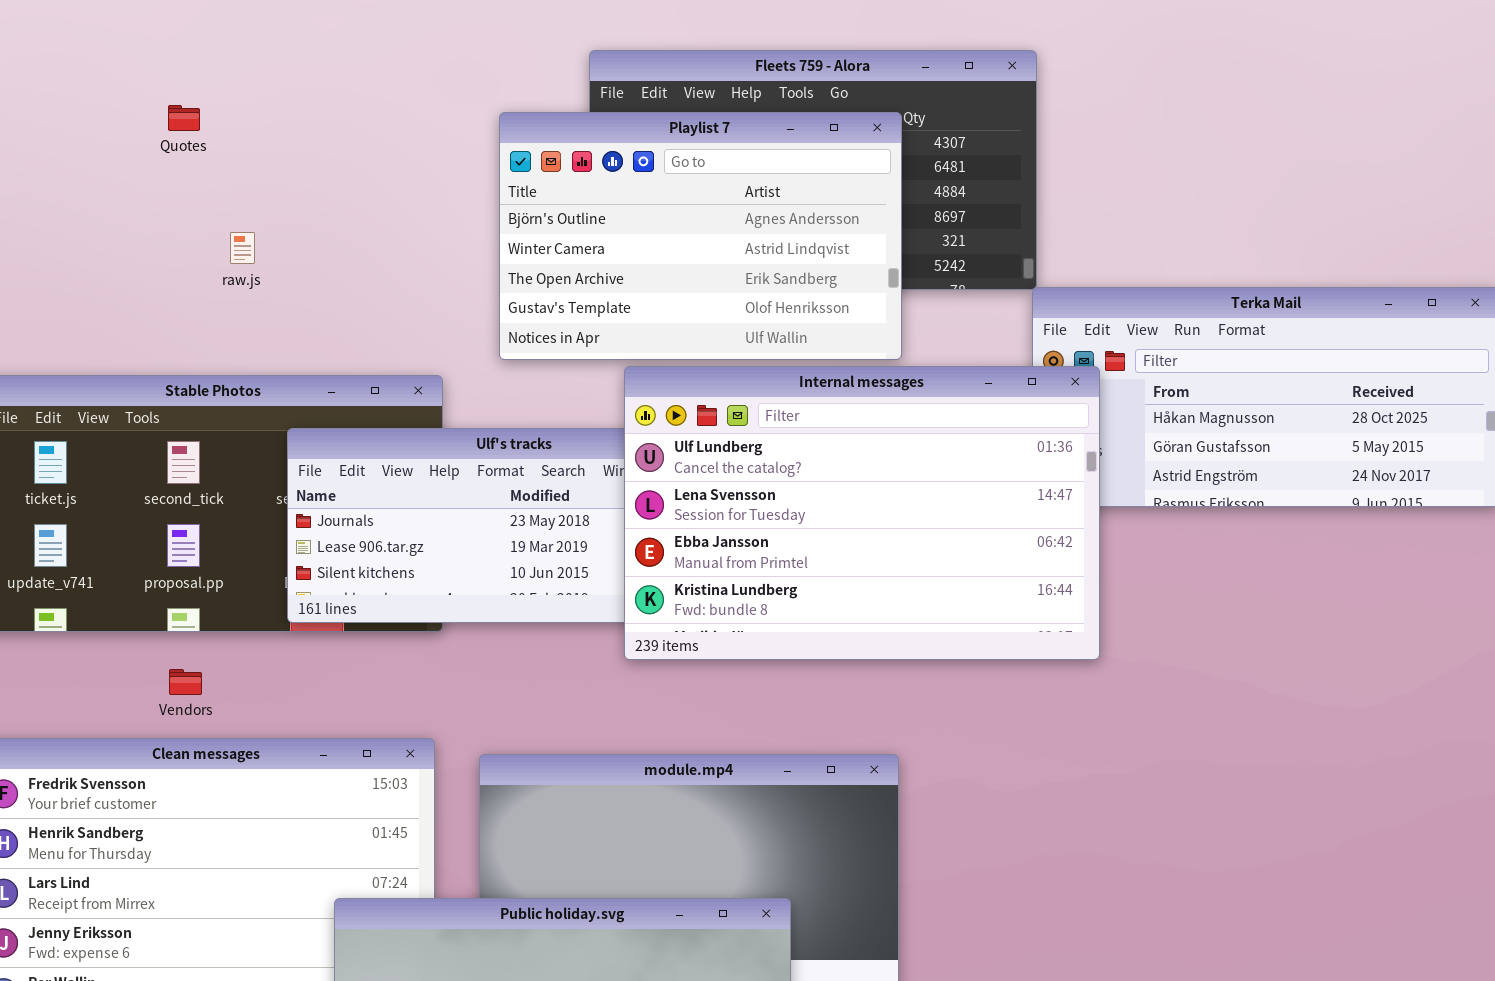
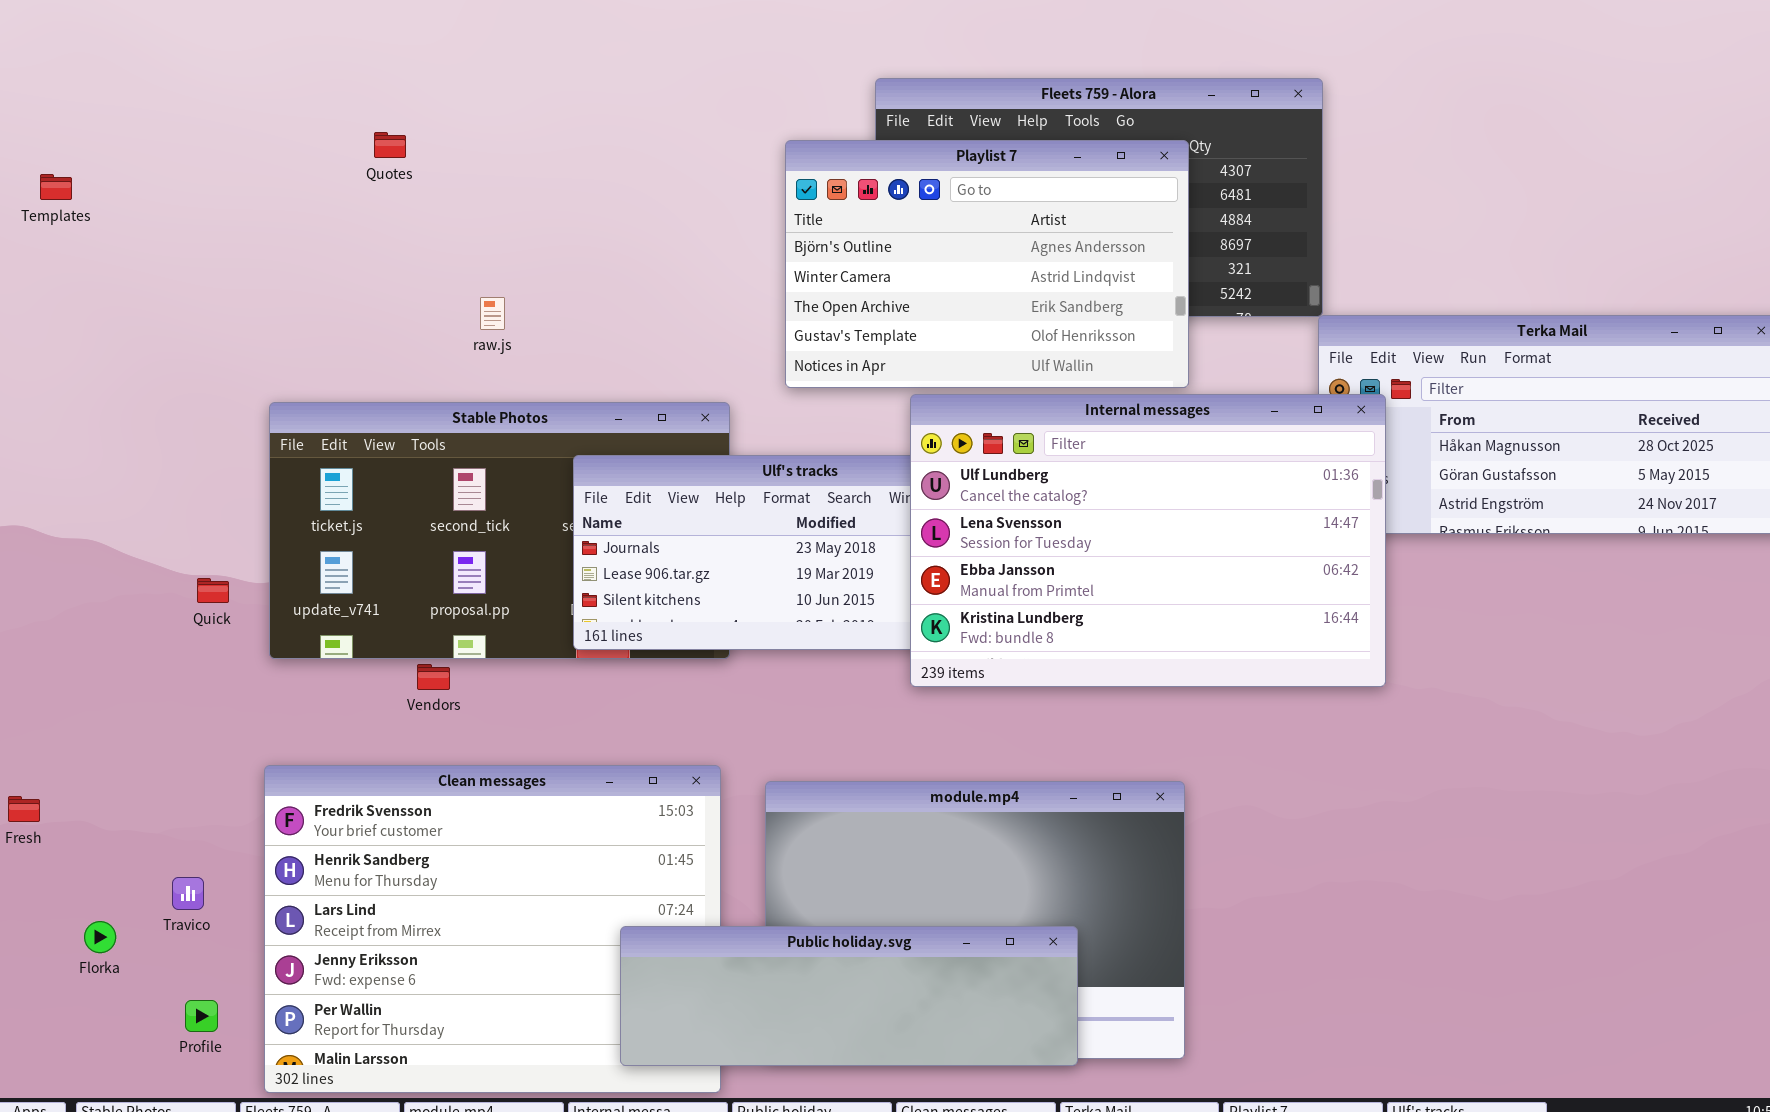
Quotes: [168,105,200,131] -> [374,132,406,158], moved
raw.js: [230,232,255,264] -> [480,297,505,330], moved
Vendors: [169,669,202,695] -> [417,664,450,690], moved

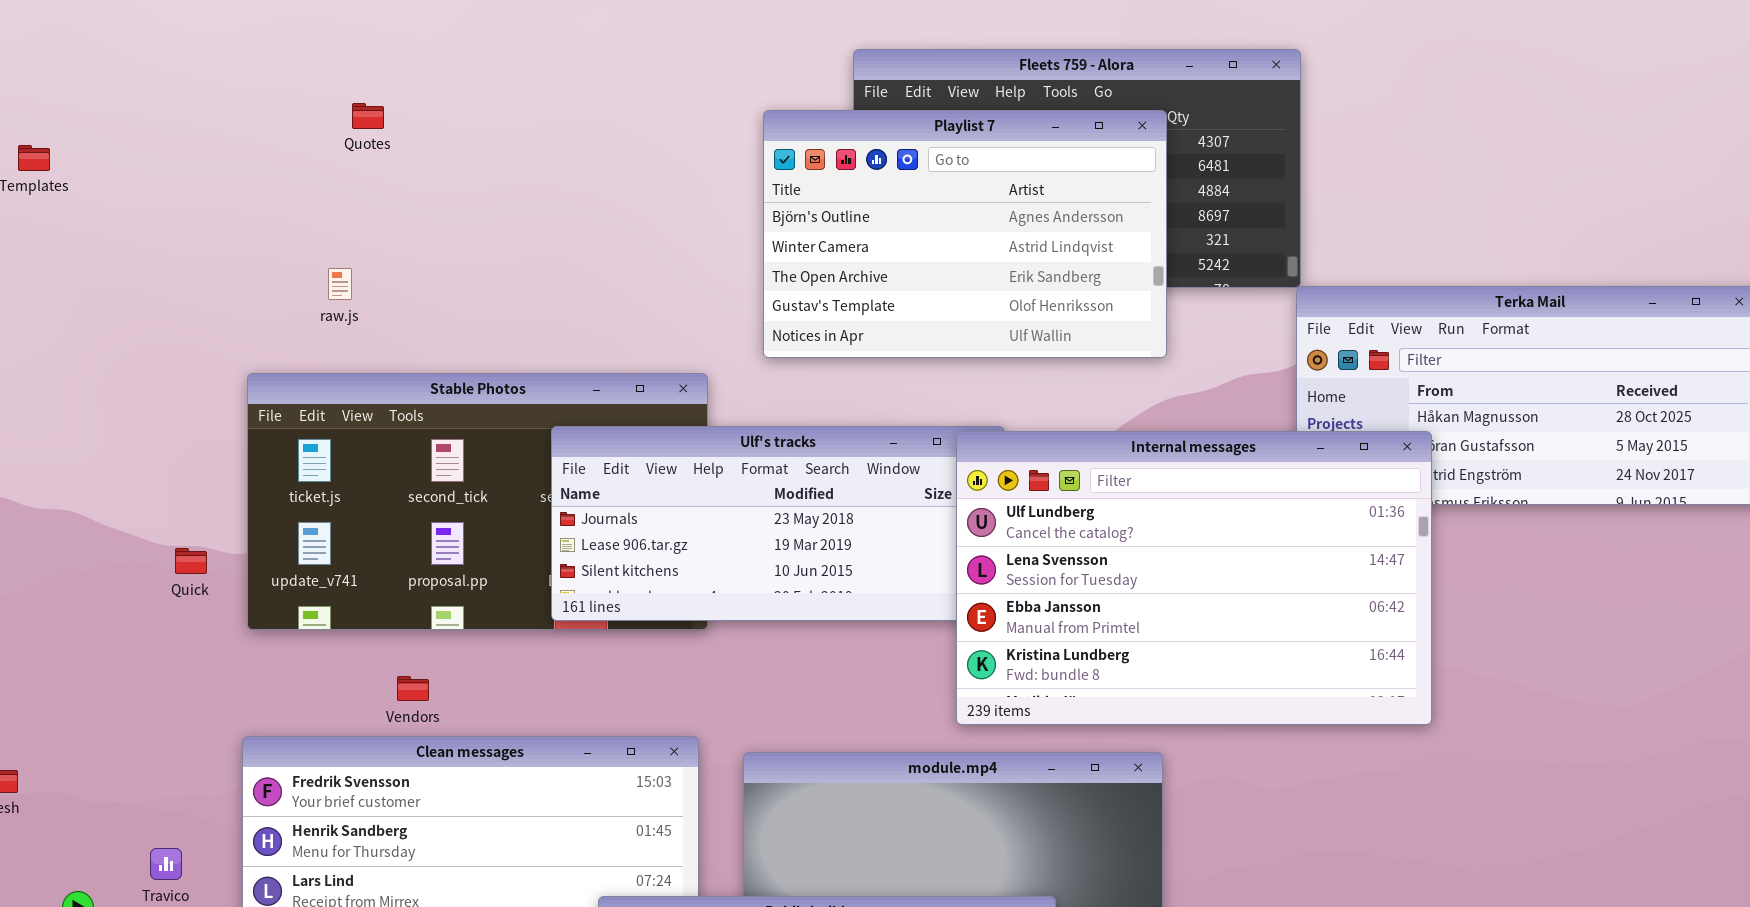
raw.js: [480,297,505,330] -> [328,268,352,300], moved
Internal messages: [910,394,1386,687] -> [956,431,1432,725], moved
Vendors: [417,664,450,690] -> [397,676,429,701], moved

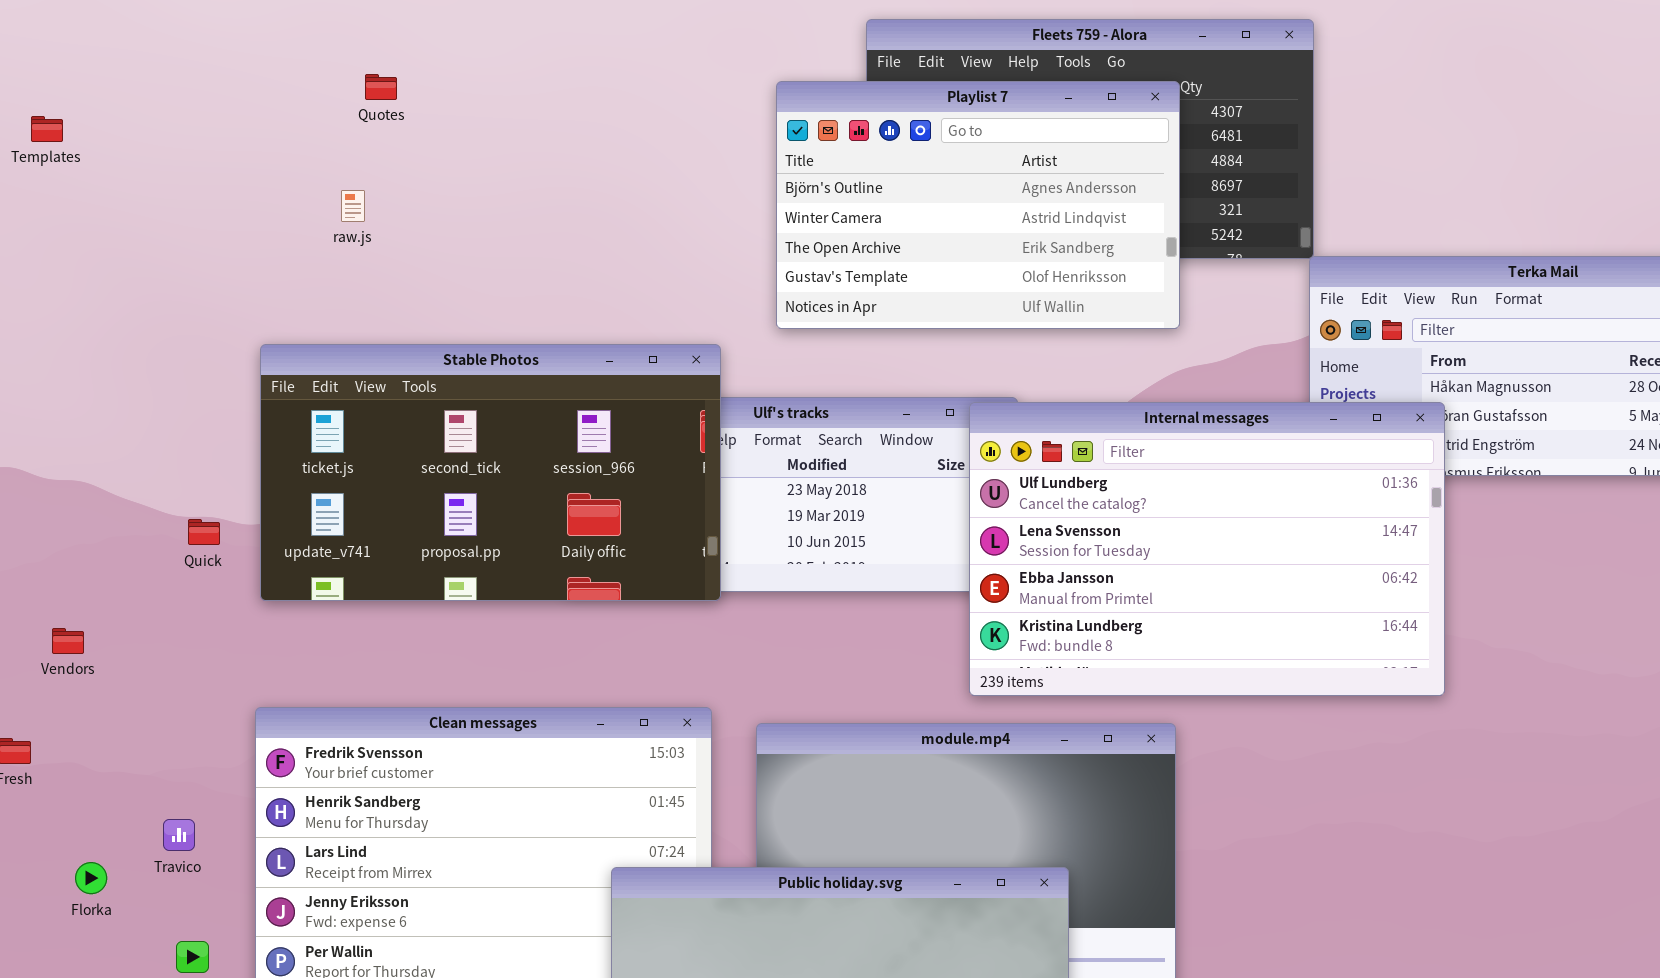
raw.js: [328,268,352,300] -> [341,190,365,222], moved
Stable Photos: [247,373,708,630] -> [260,344,721,601], raised
Vendors: [397,676,429,701] -> [52,628,84,654], moved

